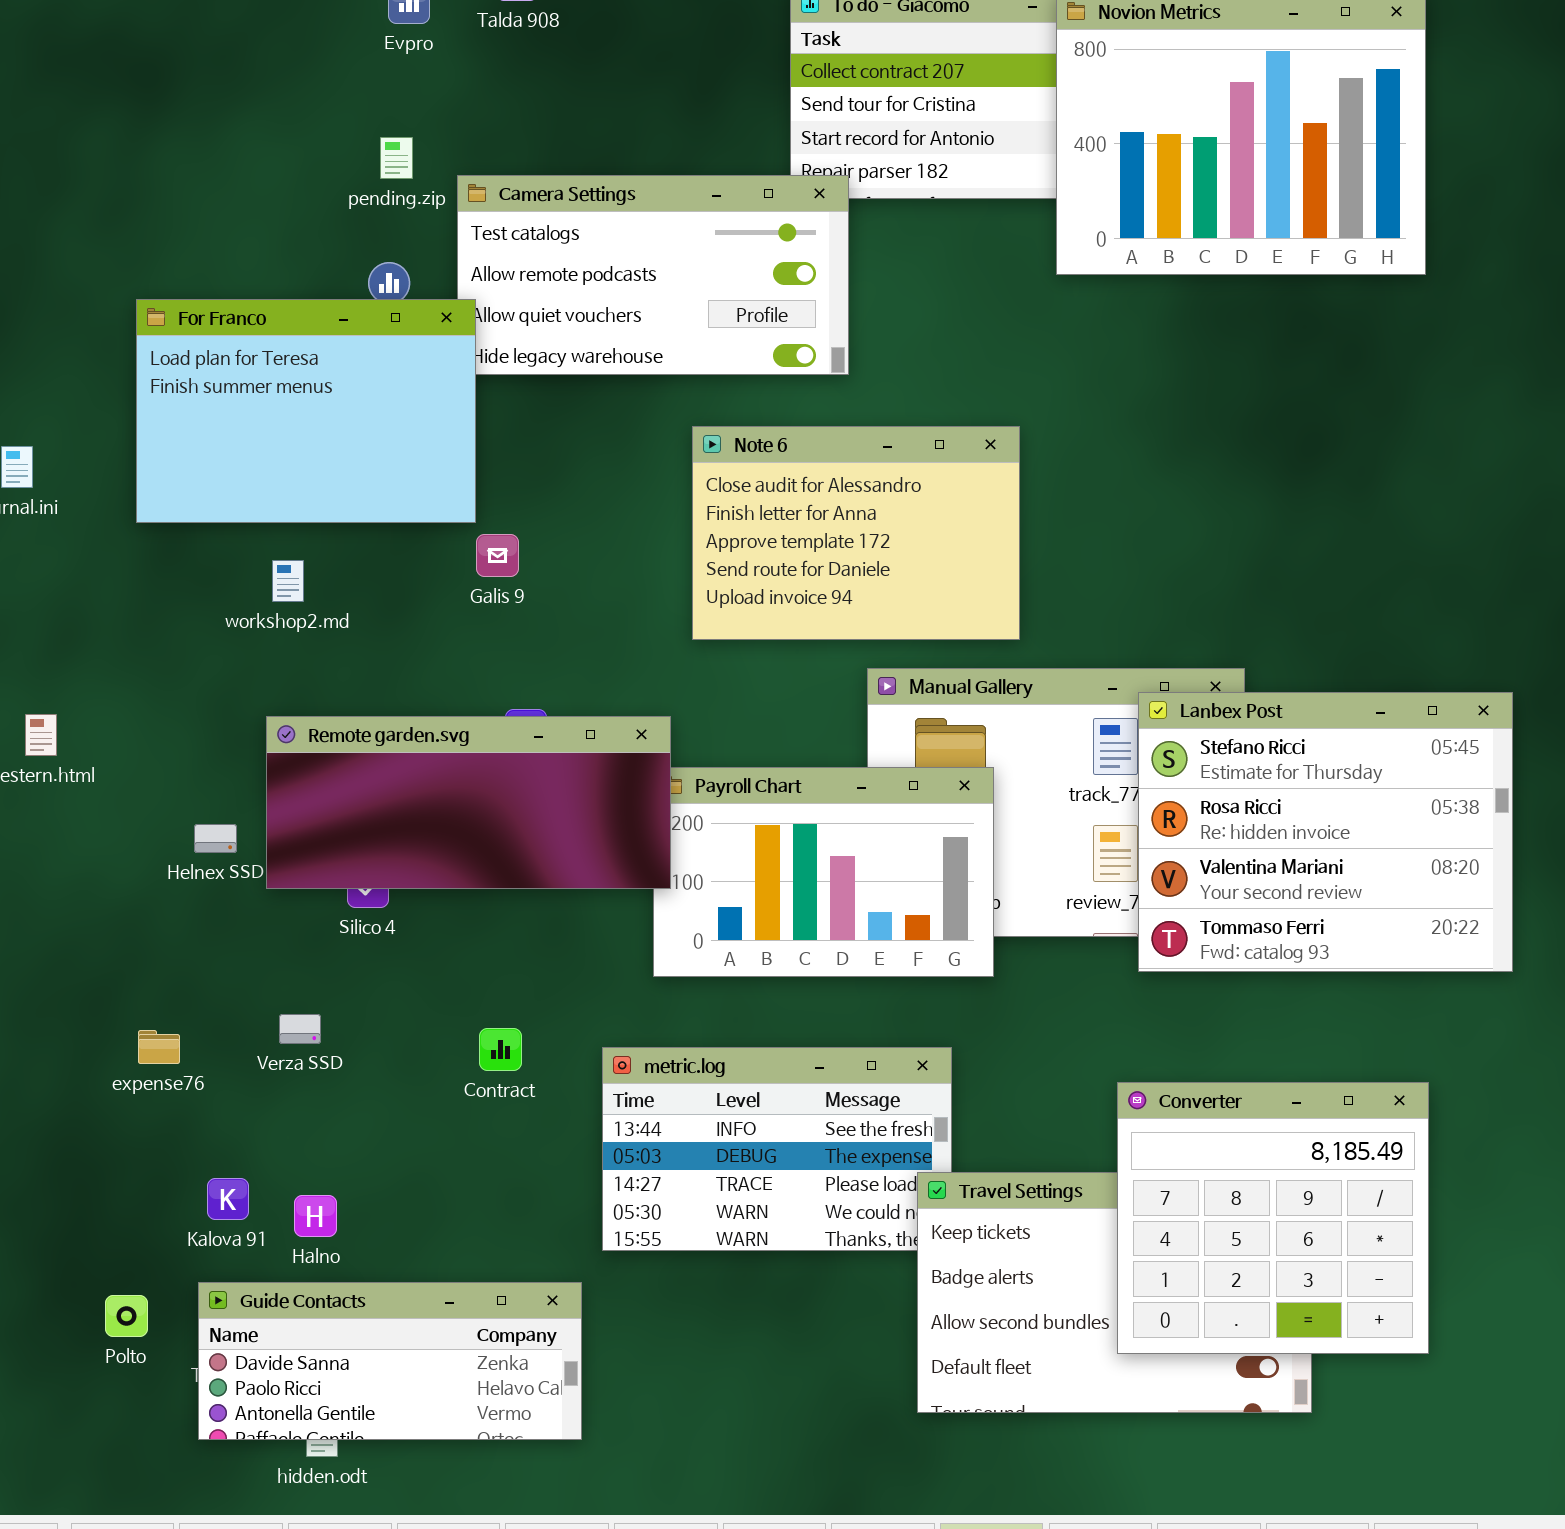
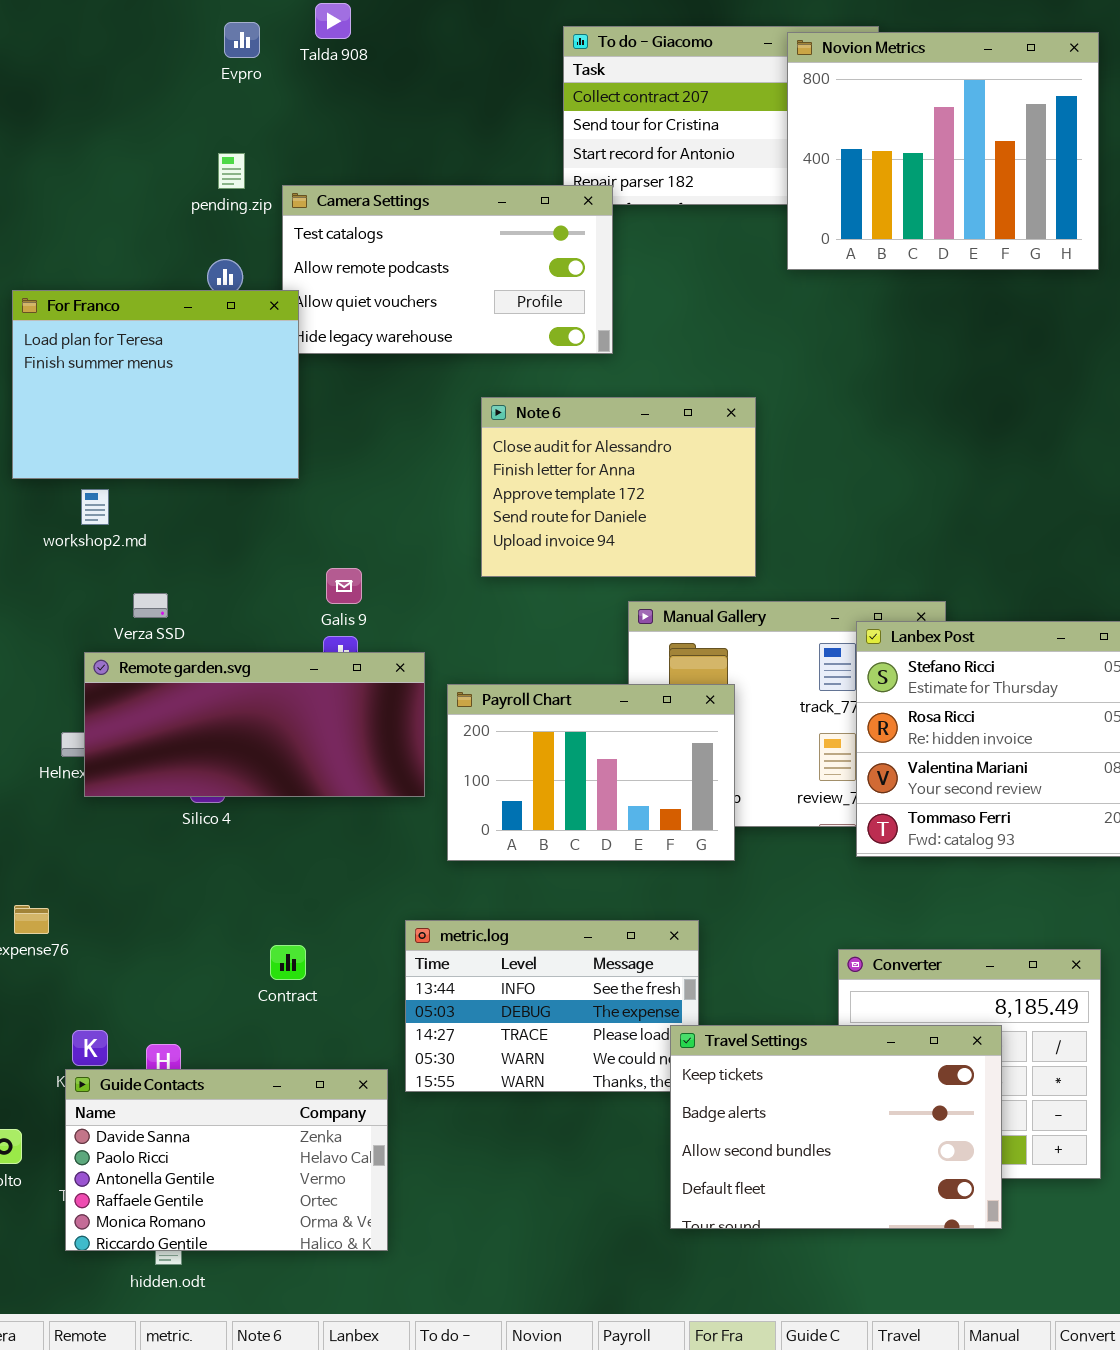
Galis 9: [476,534,519,577] -> [326,568,362,604], moved
workshop2.md: [272,560,304,602] -> [81,489,109,525], moved
Remote garden.svg: [266,716,671,889] -> [84,652,425,797], moved
Verza SSD: [279,1014,321,1044] -> [133,593,168,618], moved
Contract: [479,1028,522,1071] -> [270,945,306,980], moved
Travel Settings: [917,1172,1312,1413] -> [670,1025,1002,1229], raised
Guide Contacts: [198,1282,582,1440] -> [65,1069,388,1251], resized

